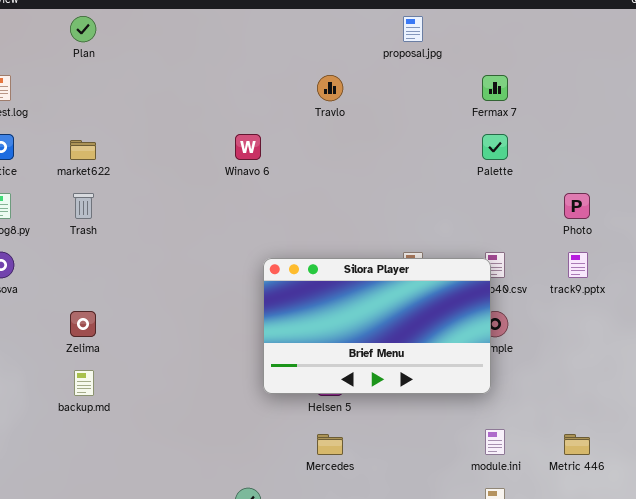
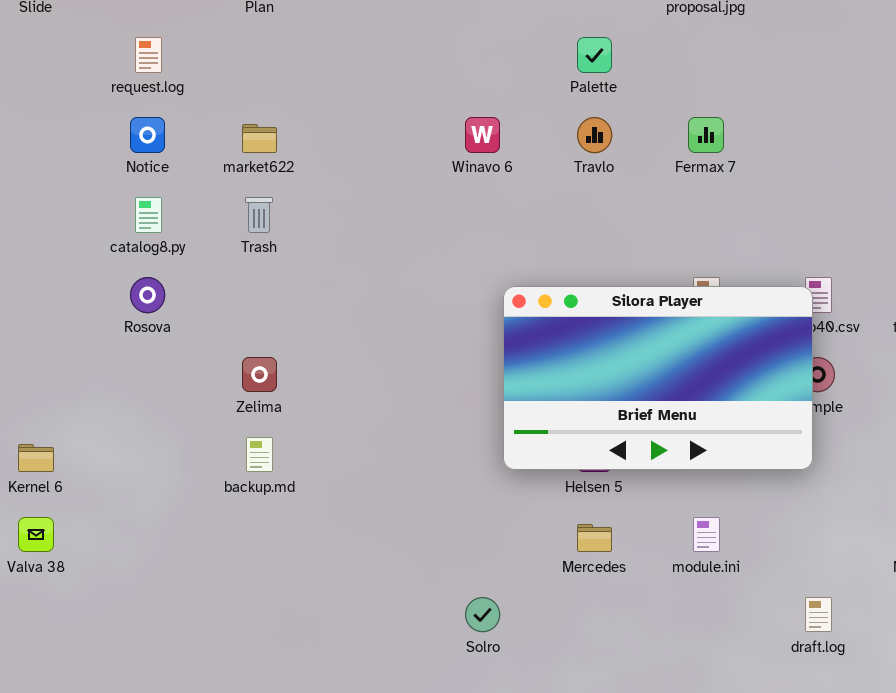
Travlo: [317,75,343,101] -> [577,117,612,153], moved
Fermax 7: [482,75,508,101] -> [688,117,724,153], moved
Palette: [482,134,508,160] -> [577,37,612,73], moved
module.ini: [485,429,505,455] -> [693,517,720,552], moved

